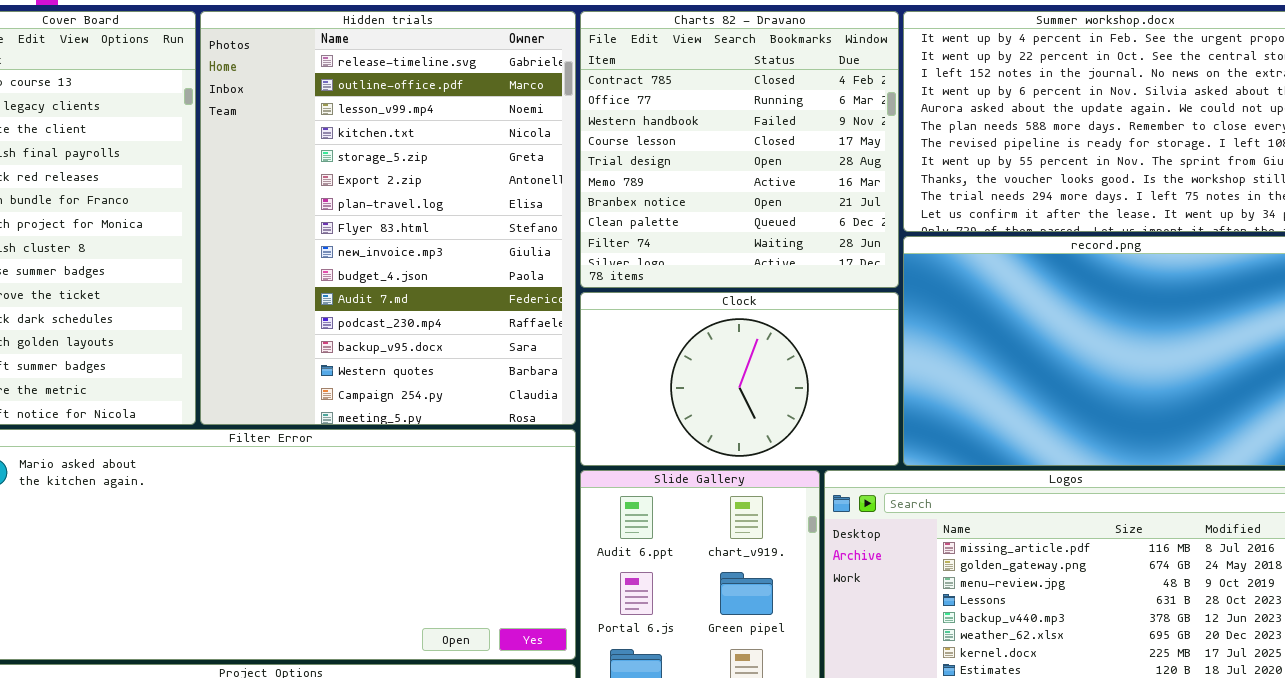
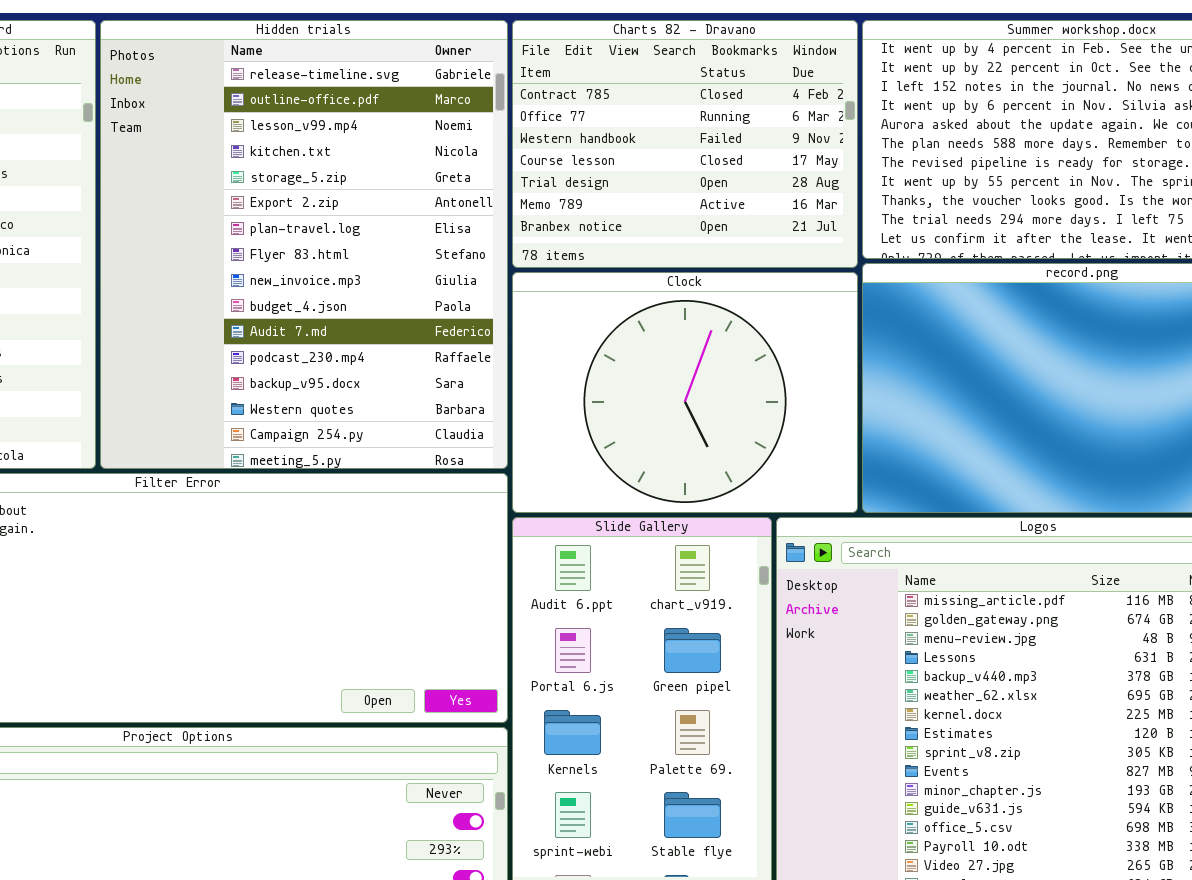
Charts 82 - Dravano: [580,11,899,288] -> [512,20,858,268], resized
Clock: [580,292,899,466] -> [512,272,858,513], resized

